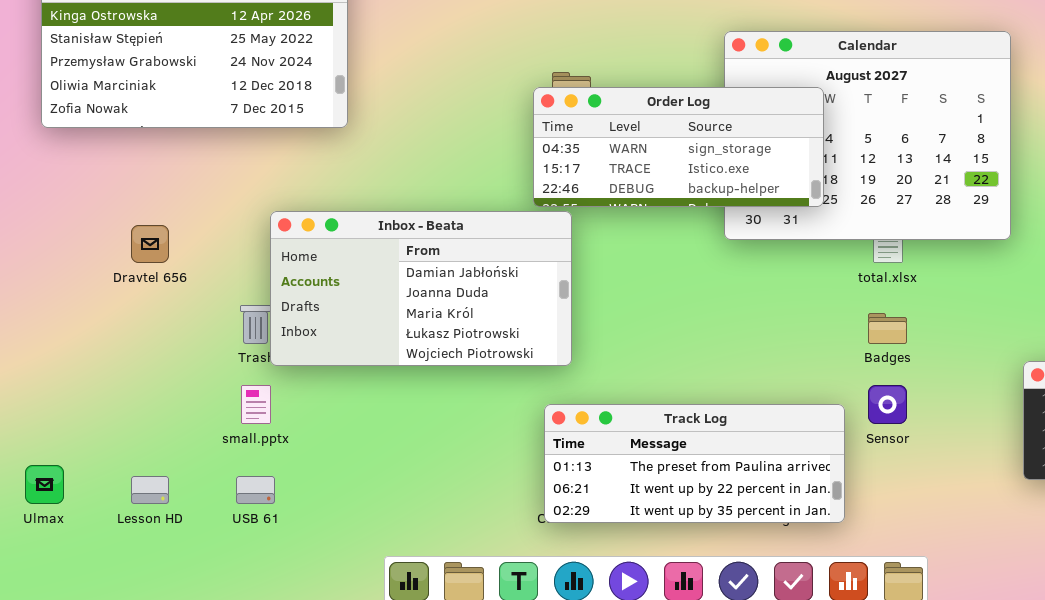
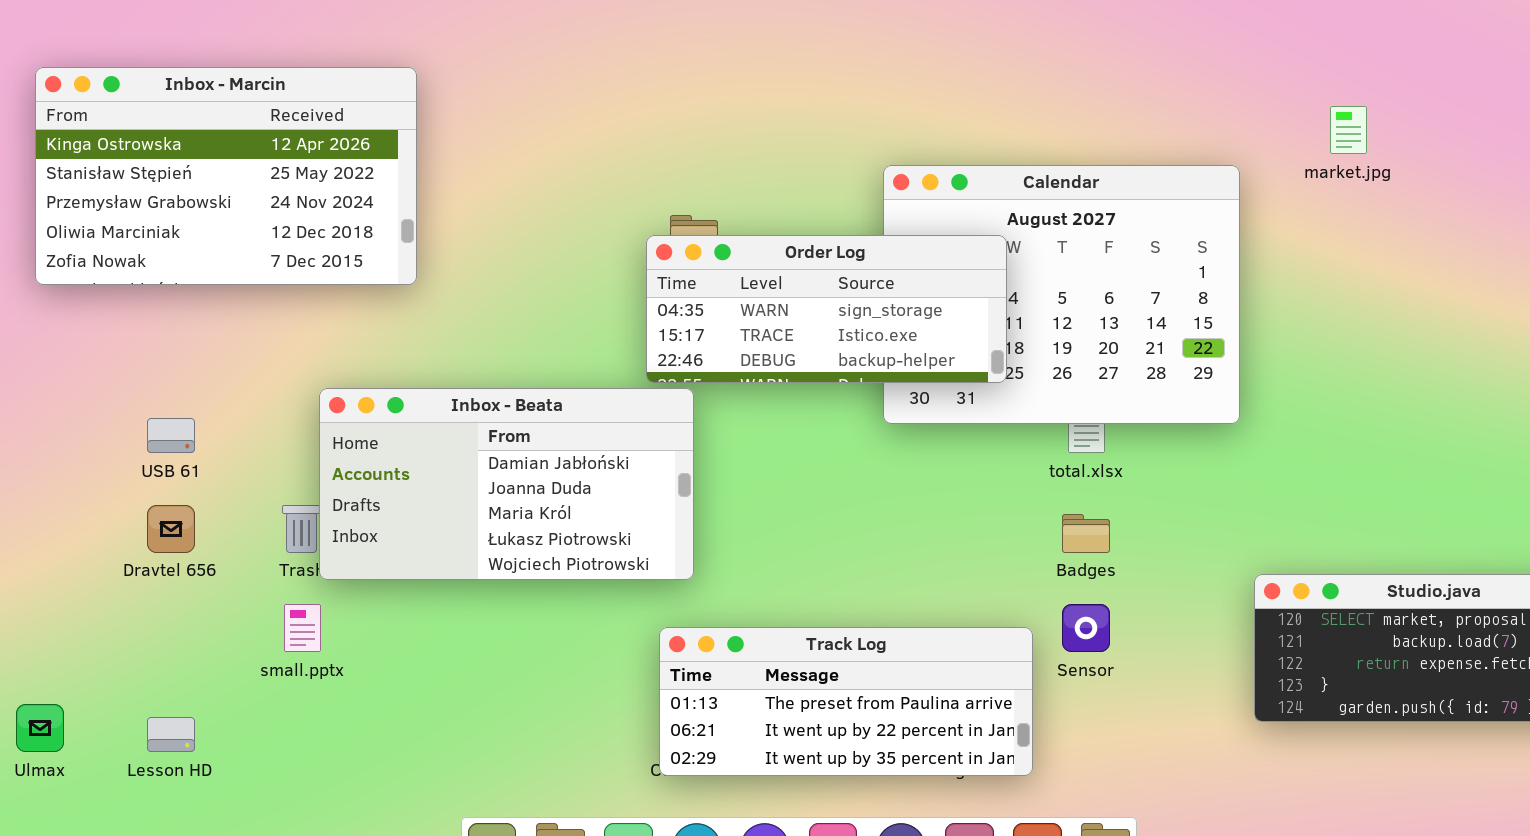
Dravtel 656: [131,225,169,263] -> [147,505,195,553], moved
USB 61: [236,476,275,504] -> [147,418,195,453], moved

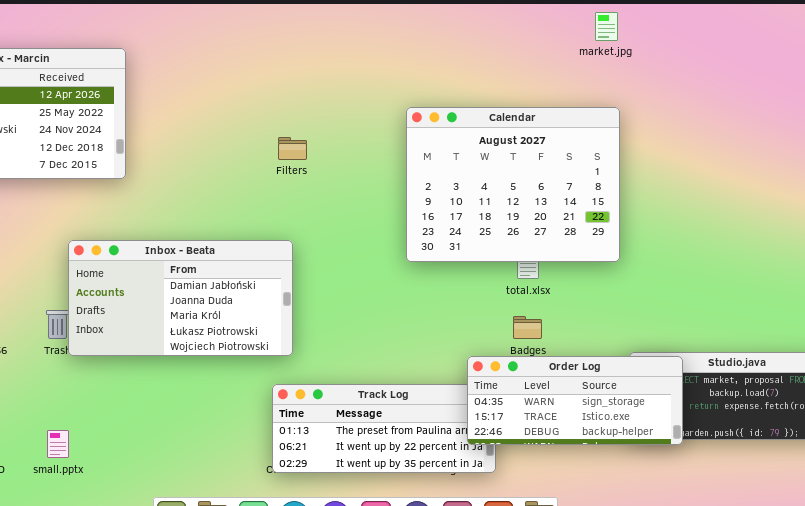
market.jpg: [1330,106,1367,154] -> [595,12,618,41], moved
Order Log: [646,235,1007,383] -> [467,356,683,445], moved
small.pptx: [284,604,321,652] -> [47,430,69,458], moved

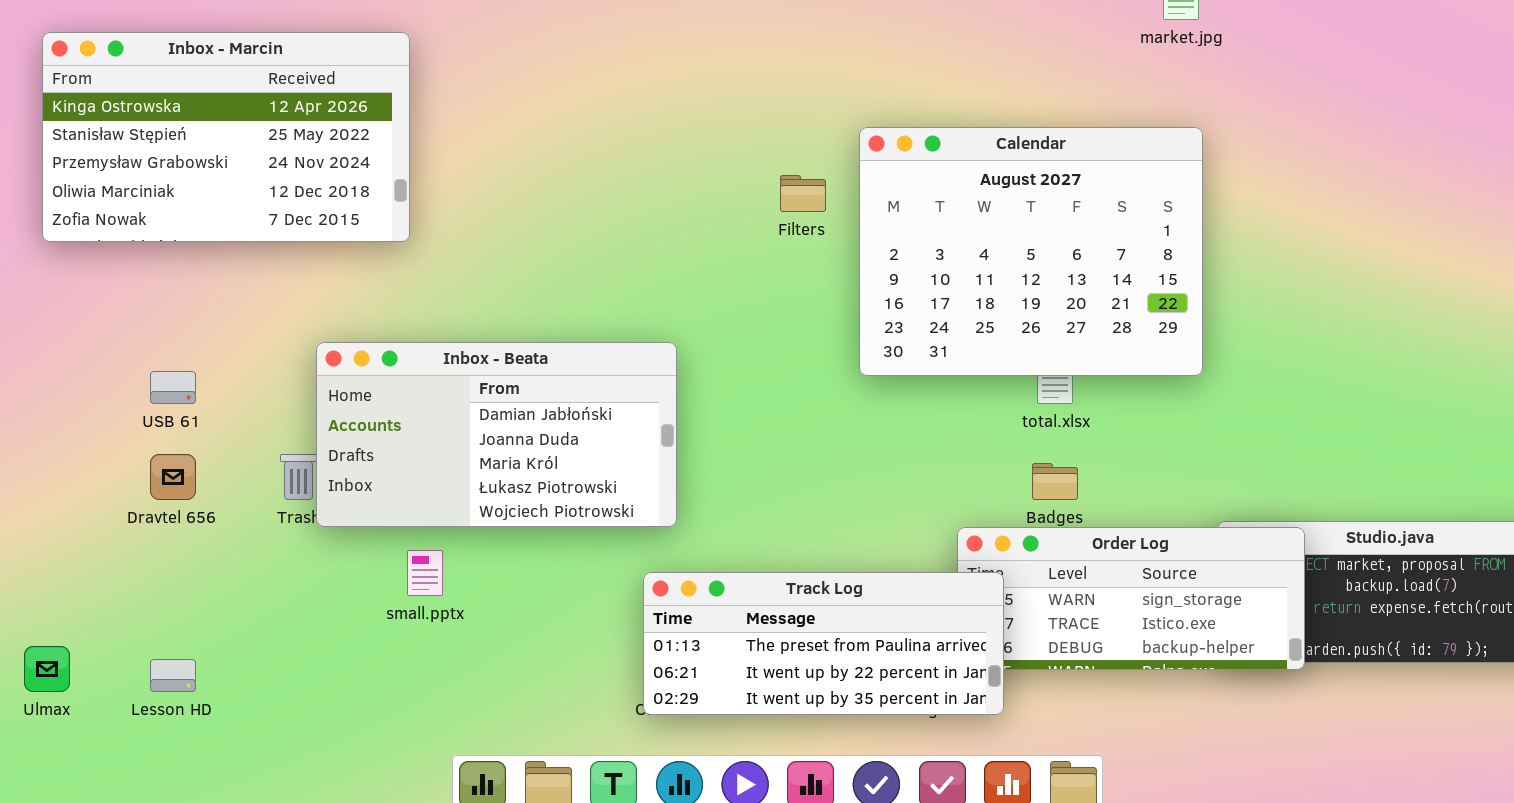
Filters: [278,137,307,160] -> [780,175,826,212], moved
Track Log: [272,384,496,473] -> [643,572,1004,715], raised
small.pptx: [47,430,69,458] -> [407,550,443,596], moved

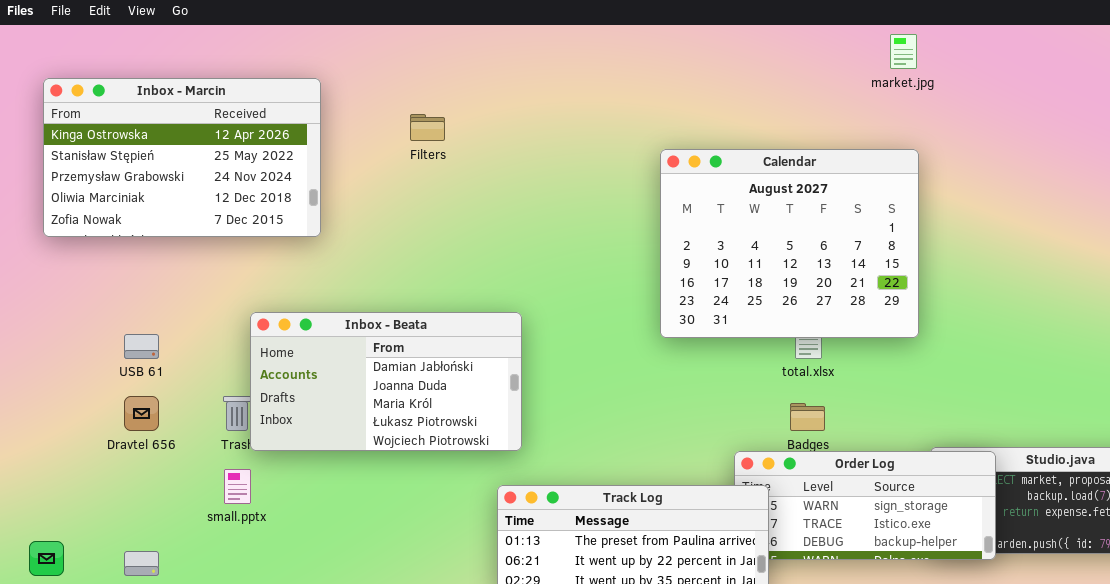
Filters: [780,175,826,212] -> [410,114,445,141], moved
small.pptx: [407,550,443,596] -> [224,469,251,504], moved

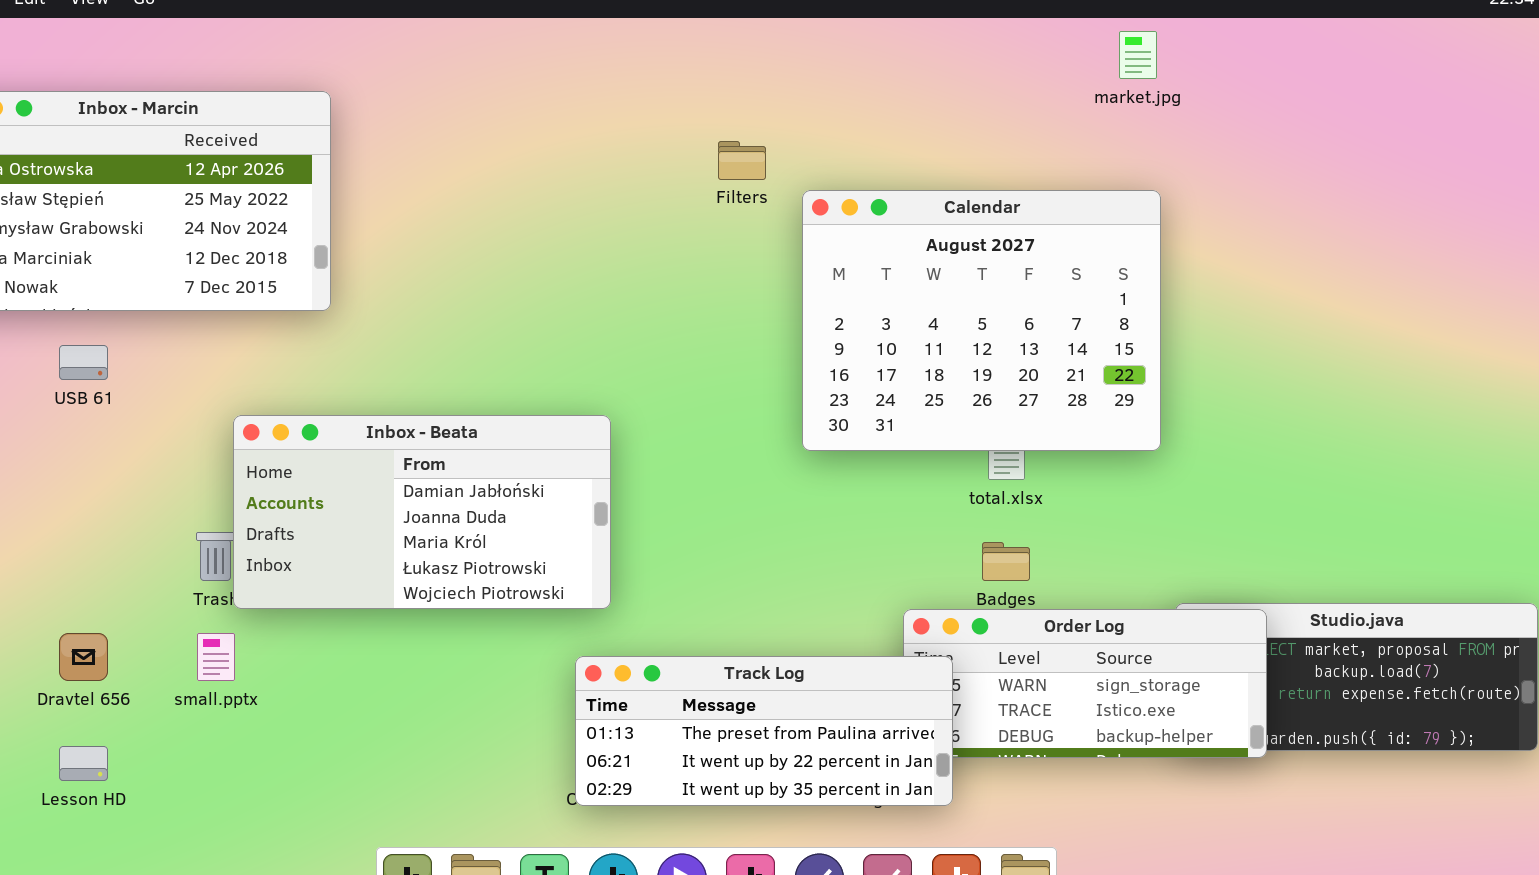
Filters: [410,114,445,141] -> [718,141,766,180], moved
USB 61: [124,334,159,359] -> [59,345,108,380], moved
Dravtel 656: [124,396,159,431] -> [59,633,108,681], moved

